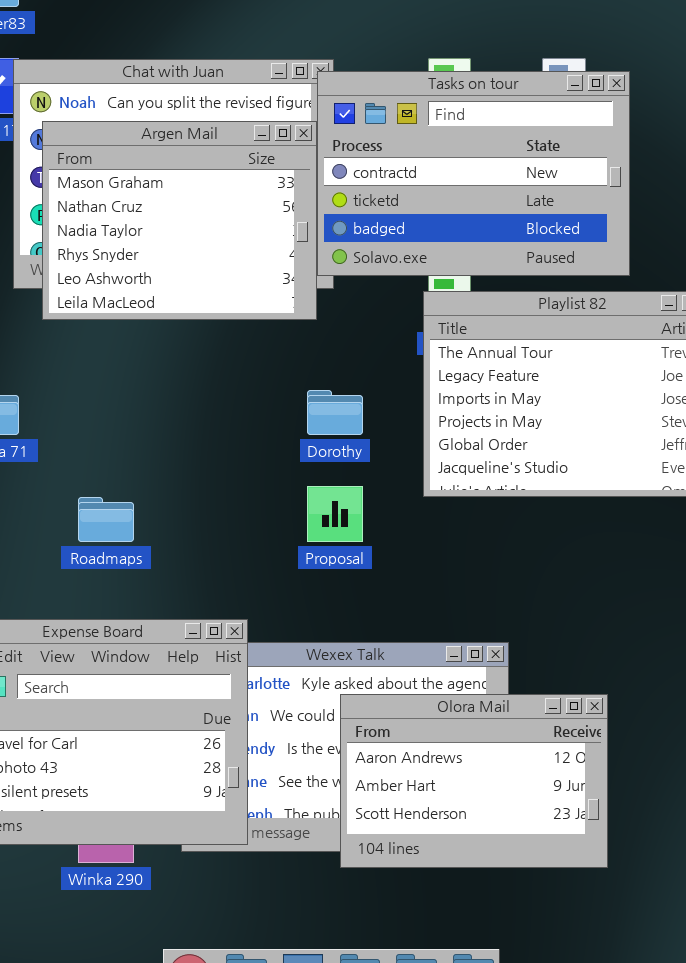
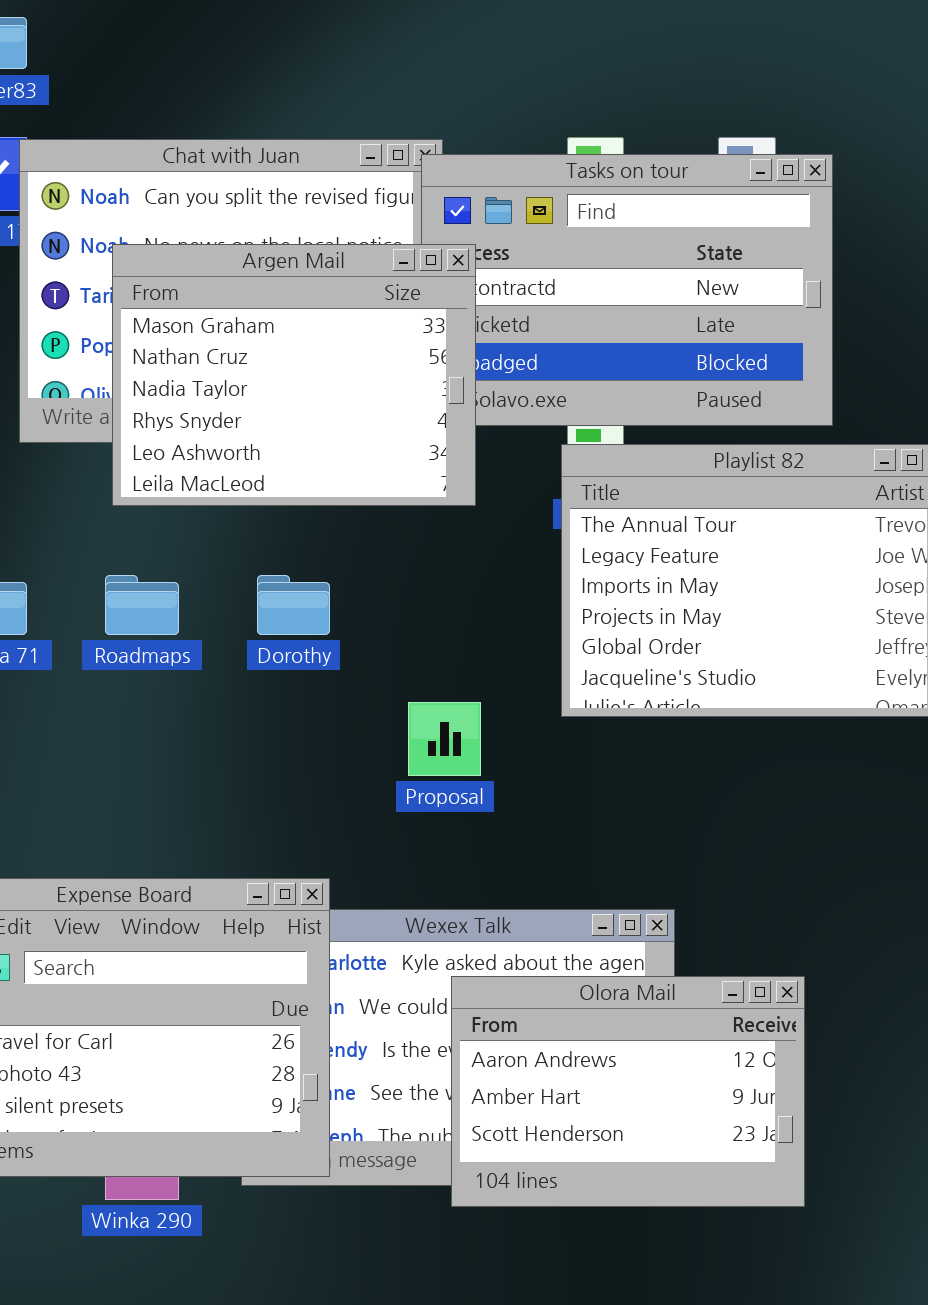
Argen Mail: [42,121,317,320] -> [112,244,476,506], moved
Dorothy: [307,390,363,435] -> [257,575,330,635], moved
Roadmaps: [78,497,134,542] -> [105,575,179,635], moved

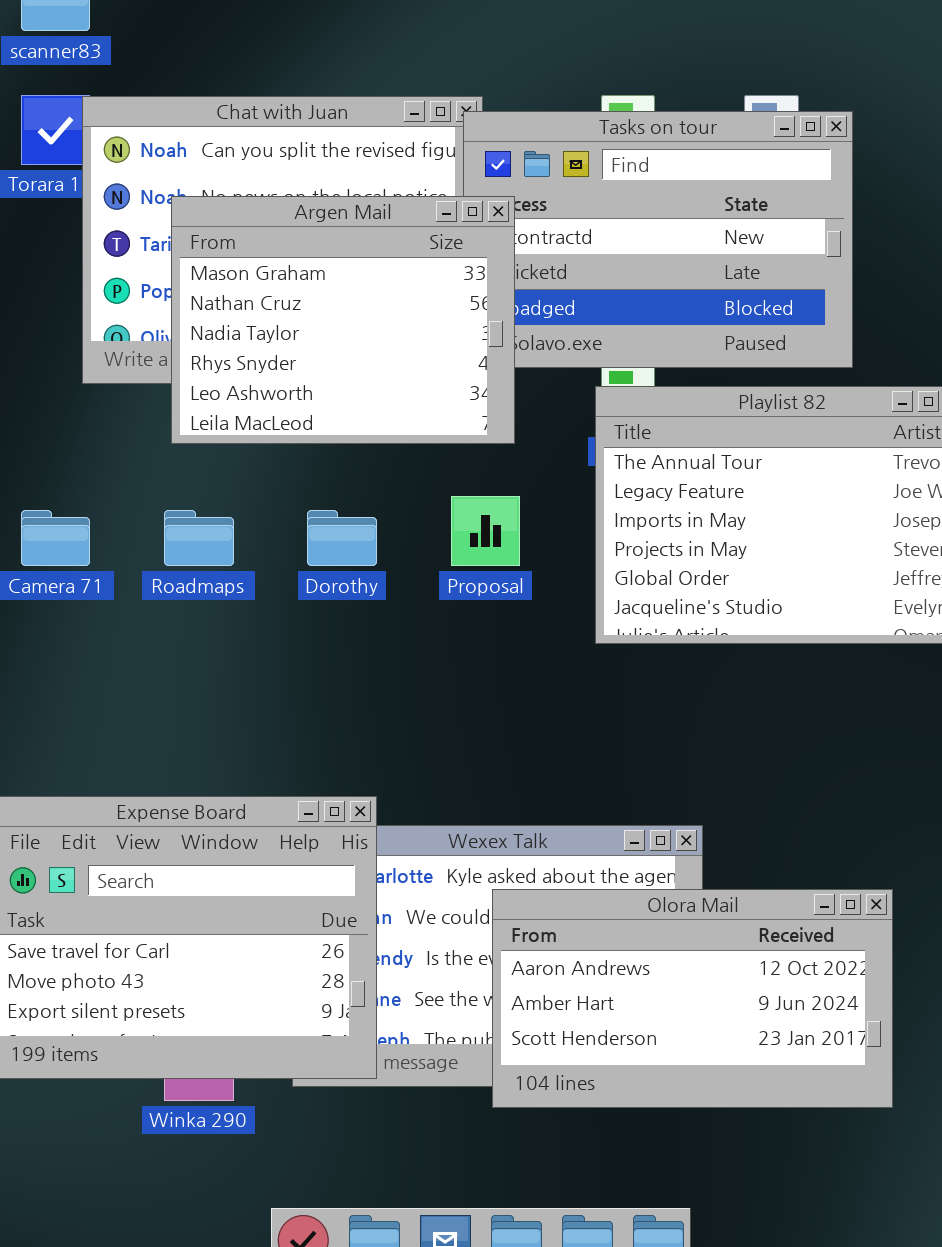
Proposal: [408,702,481,776] -> [451,496,520,566], moved
Olora Mail: [451,976,805,1207] -> [492,889,893,1108], resized

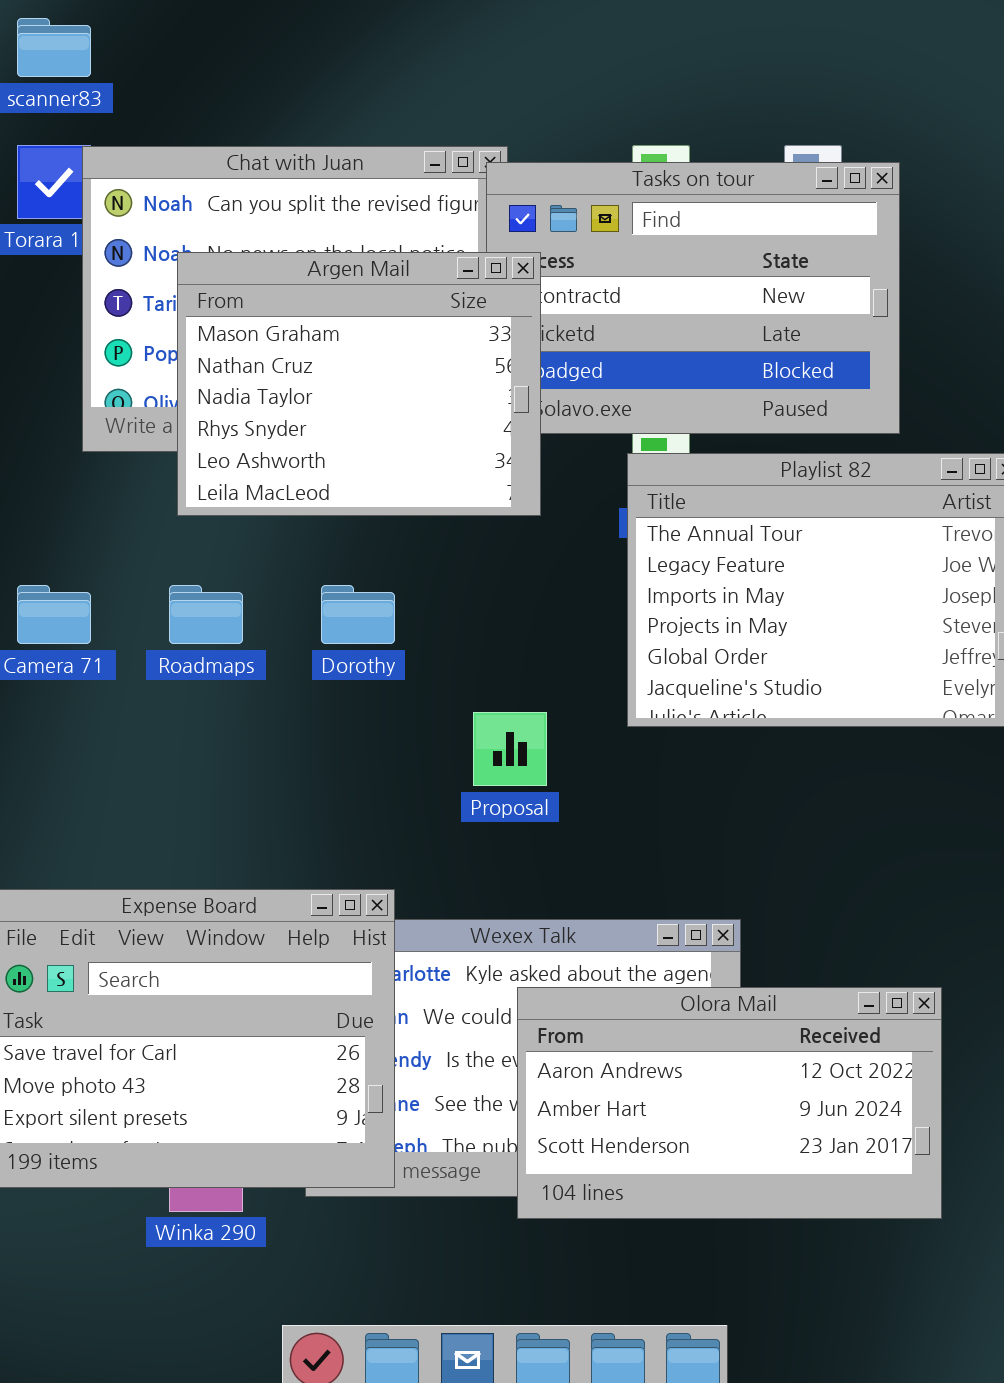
Proposal: [451,496,520,566] -> [473,712,547,786], moved

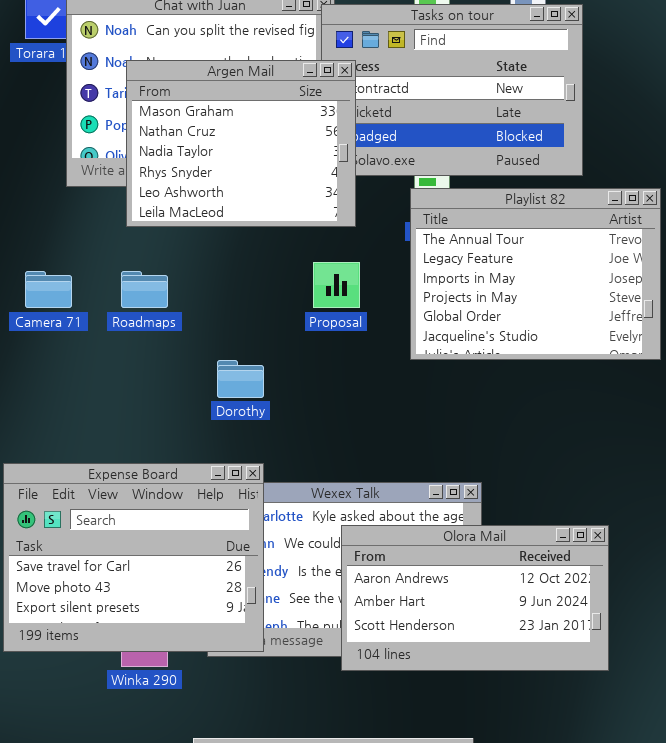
Dorothy: [321,585,395,644] -> [217,360,264,398], moved
Proposal: [473,712,547,786] -> [313,262,360,308], moved

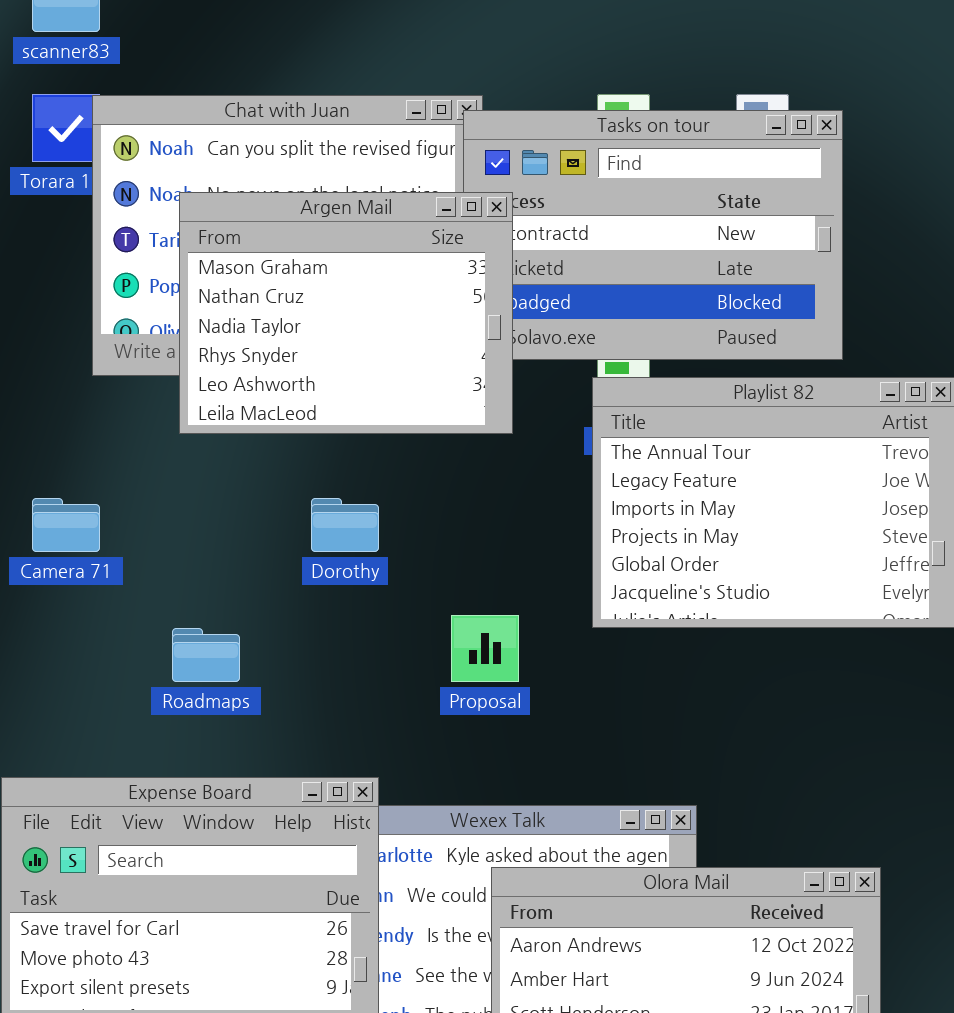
Proposal: [313,262,360,308] -> [451,615,519,682], moved
Roadmaps: [121,271,168,308] -> [172,628,240,682], moved
Dorothy: [217,360,264,398] -> [311,498,379,552], moved

